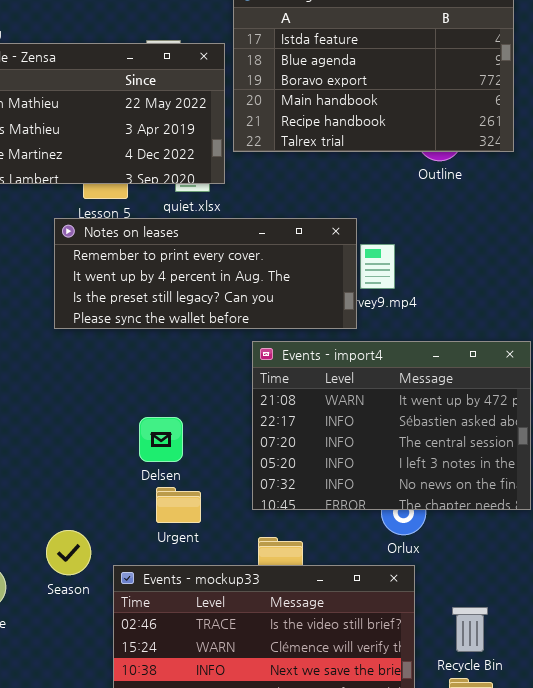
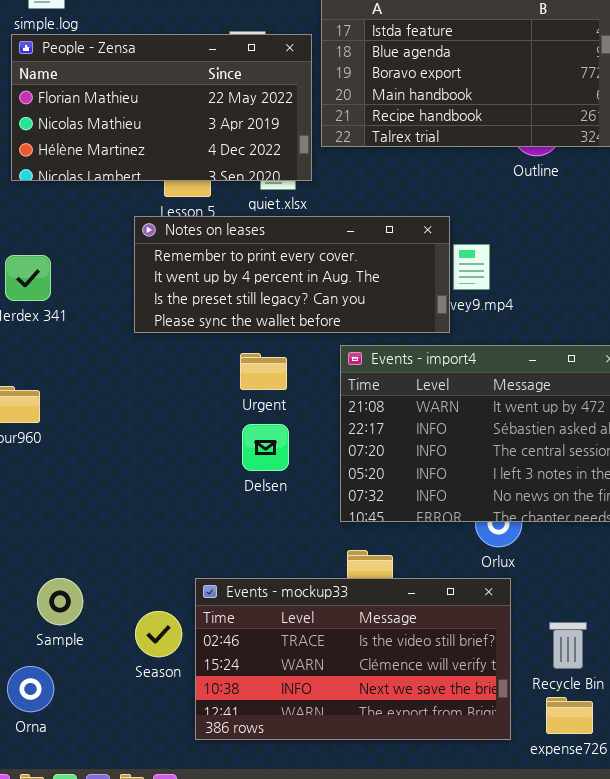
Delsen: [139,417,183,462] -> [242,424,289,471], moved
Urgent: [156,487,201,523] -> [240,353,287,390], moved
Season: [46,530,91,575] -> [135,611,182,657], moved

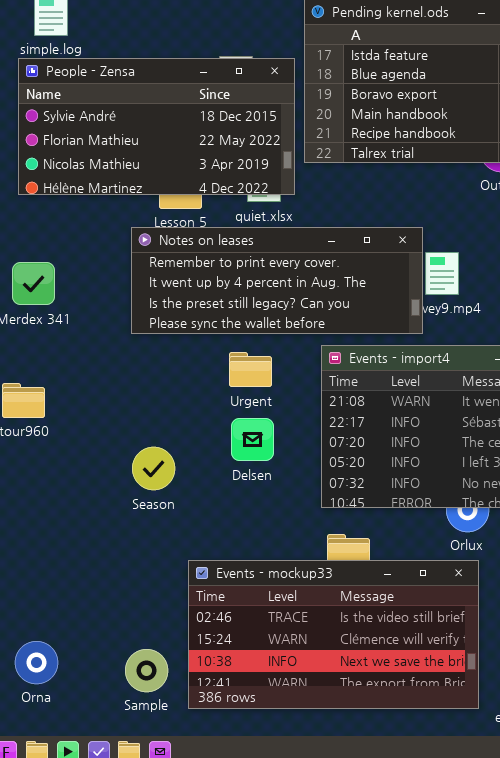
People - Zensa: [11,34,312,181] -> [18,58,295,195], scrolled up 1 row
Sample: [37,578,83,625] -> [125,649,168,692], moved
Season: [135,611,182,657] -> [132,447,175,490], moved

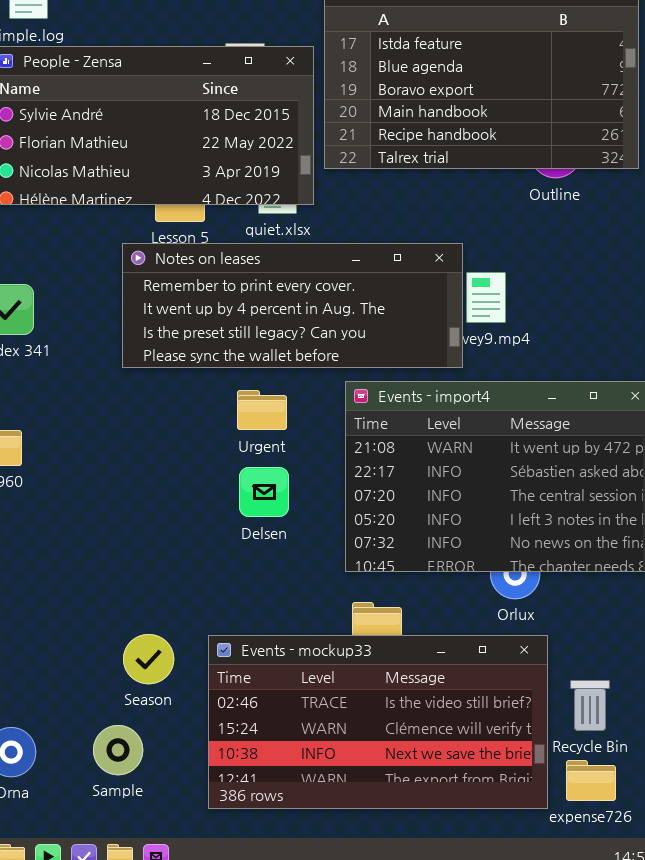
Season: [132,447,175,490] -> [123,634,174,684], moved
Events - mockup33: [188,560,479,709] -> [208,635,548,809], moved
Sample: [125,649,168,692] -> [93,725,143,775], moved

